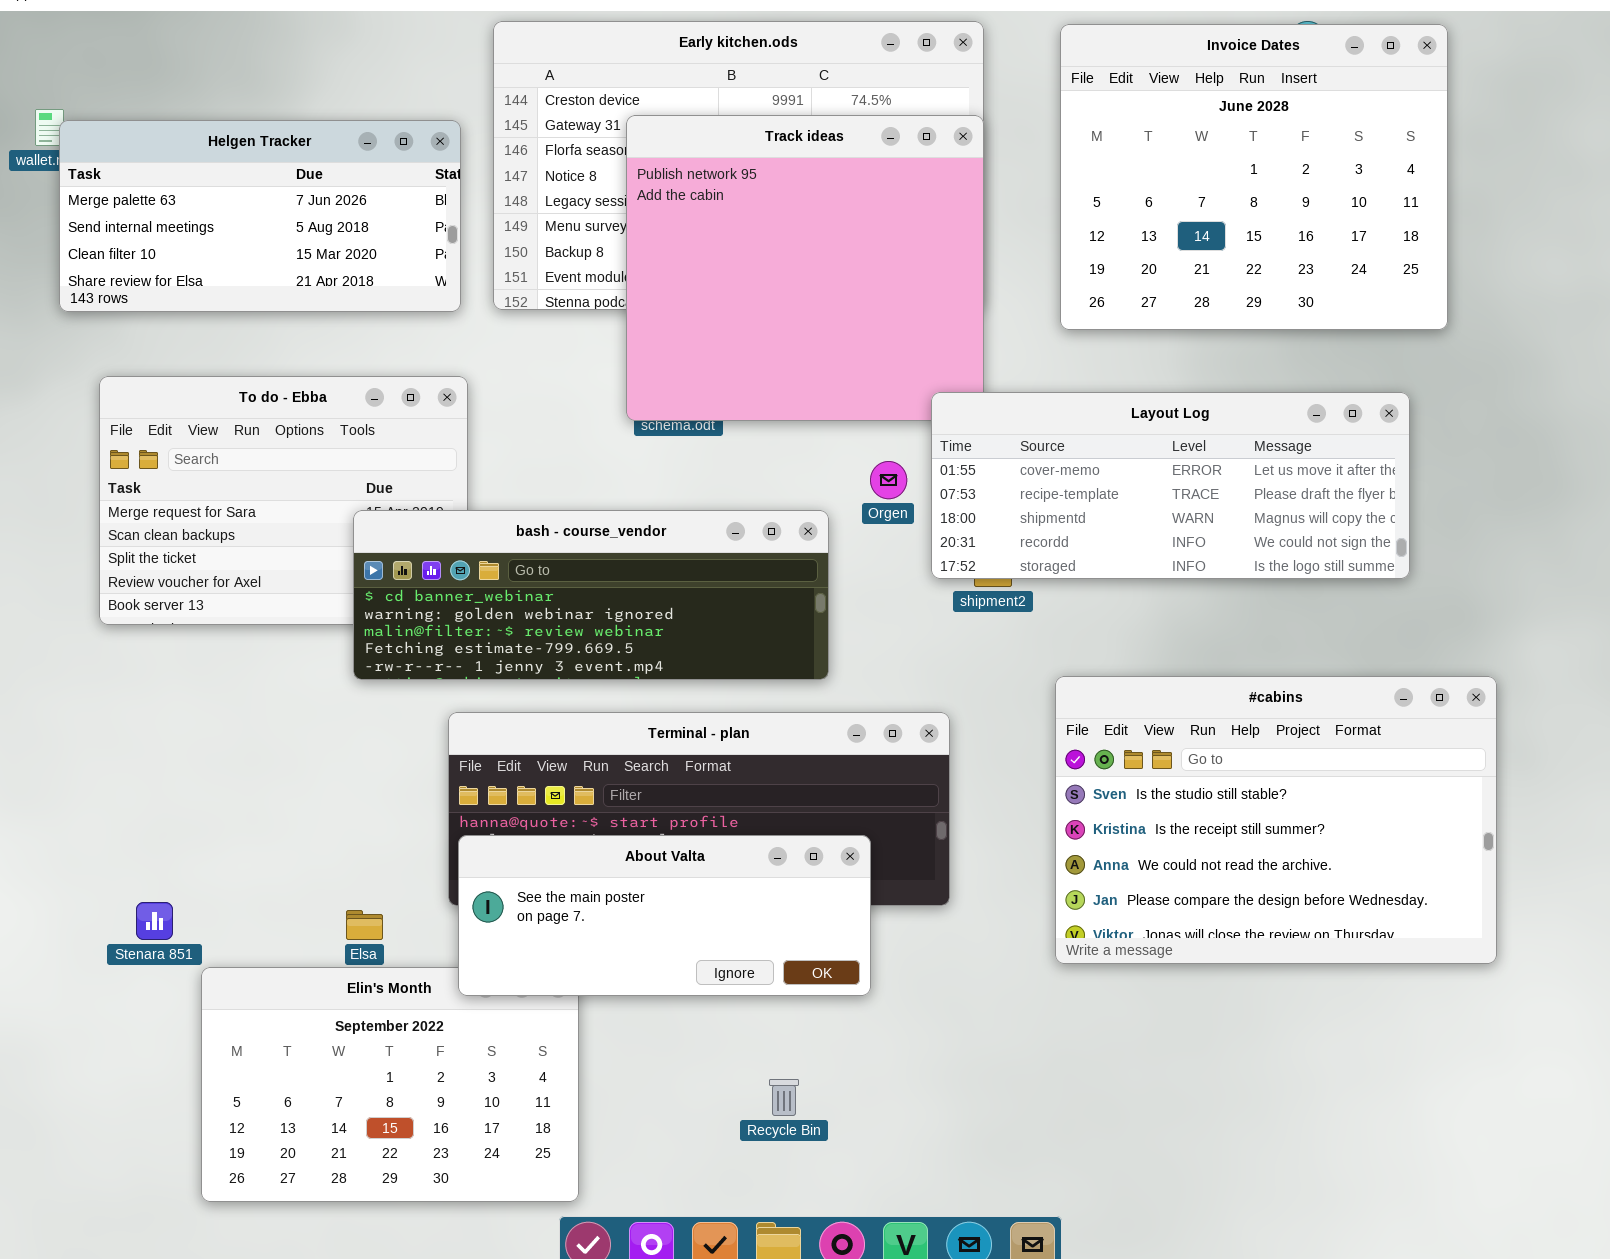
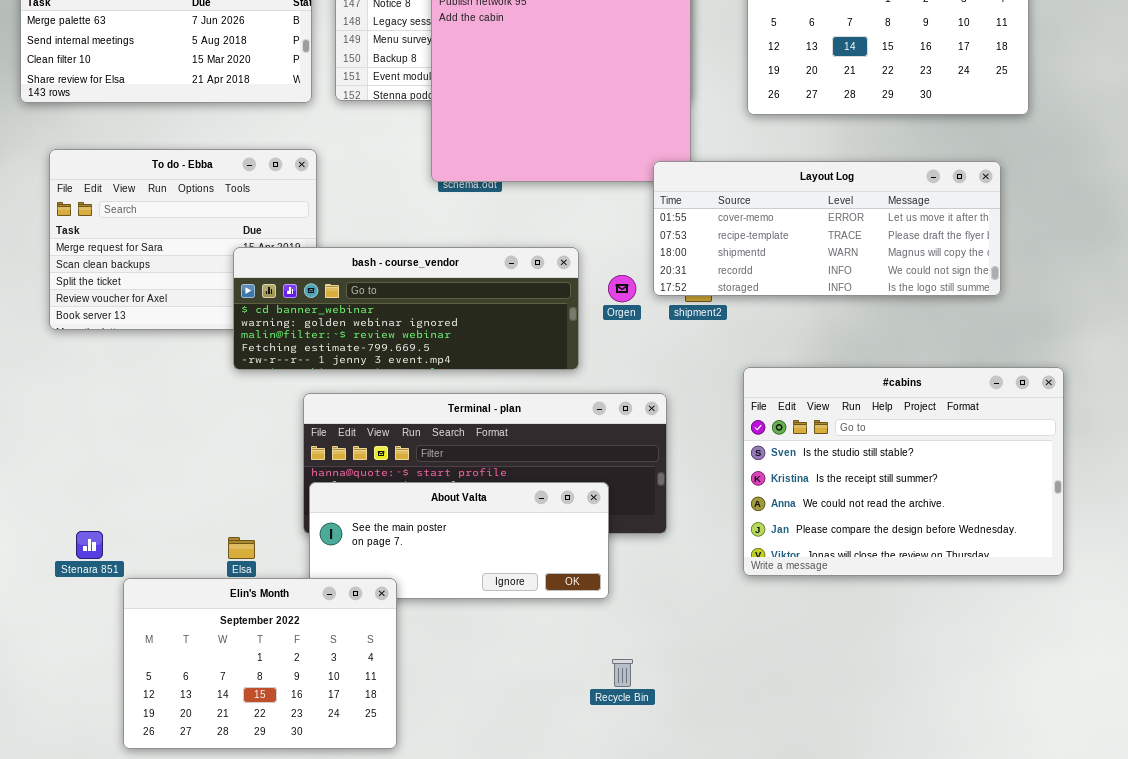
Orgen: [870,461,907,499] -> [608,275,636,302], moved
Elin's Month: [201,967,579,1202] -> [123,578,397,749], raised
Recycle Bin: [769,1079,799,1116] -> [612,659,633,687], moved

